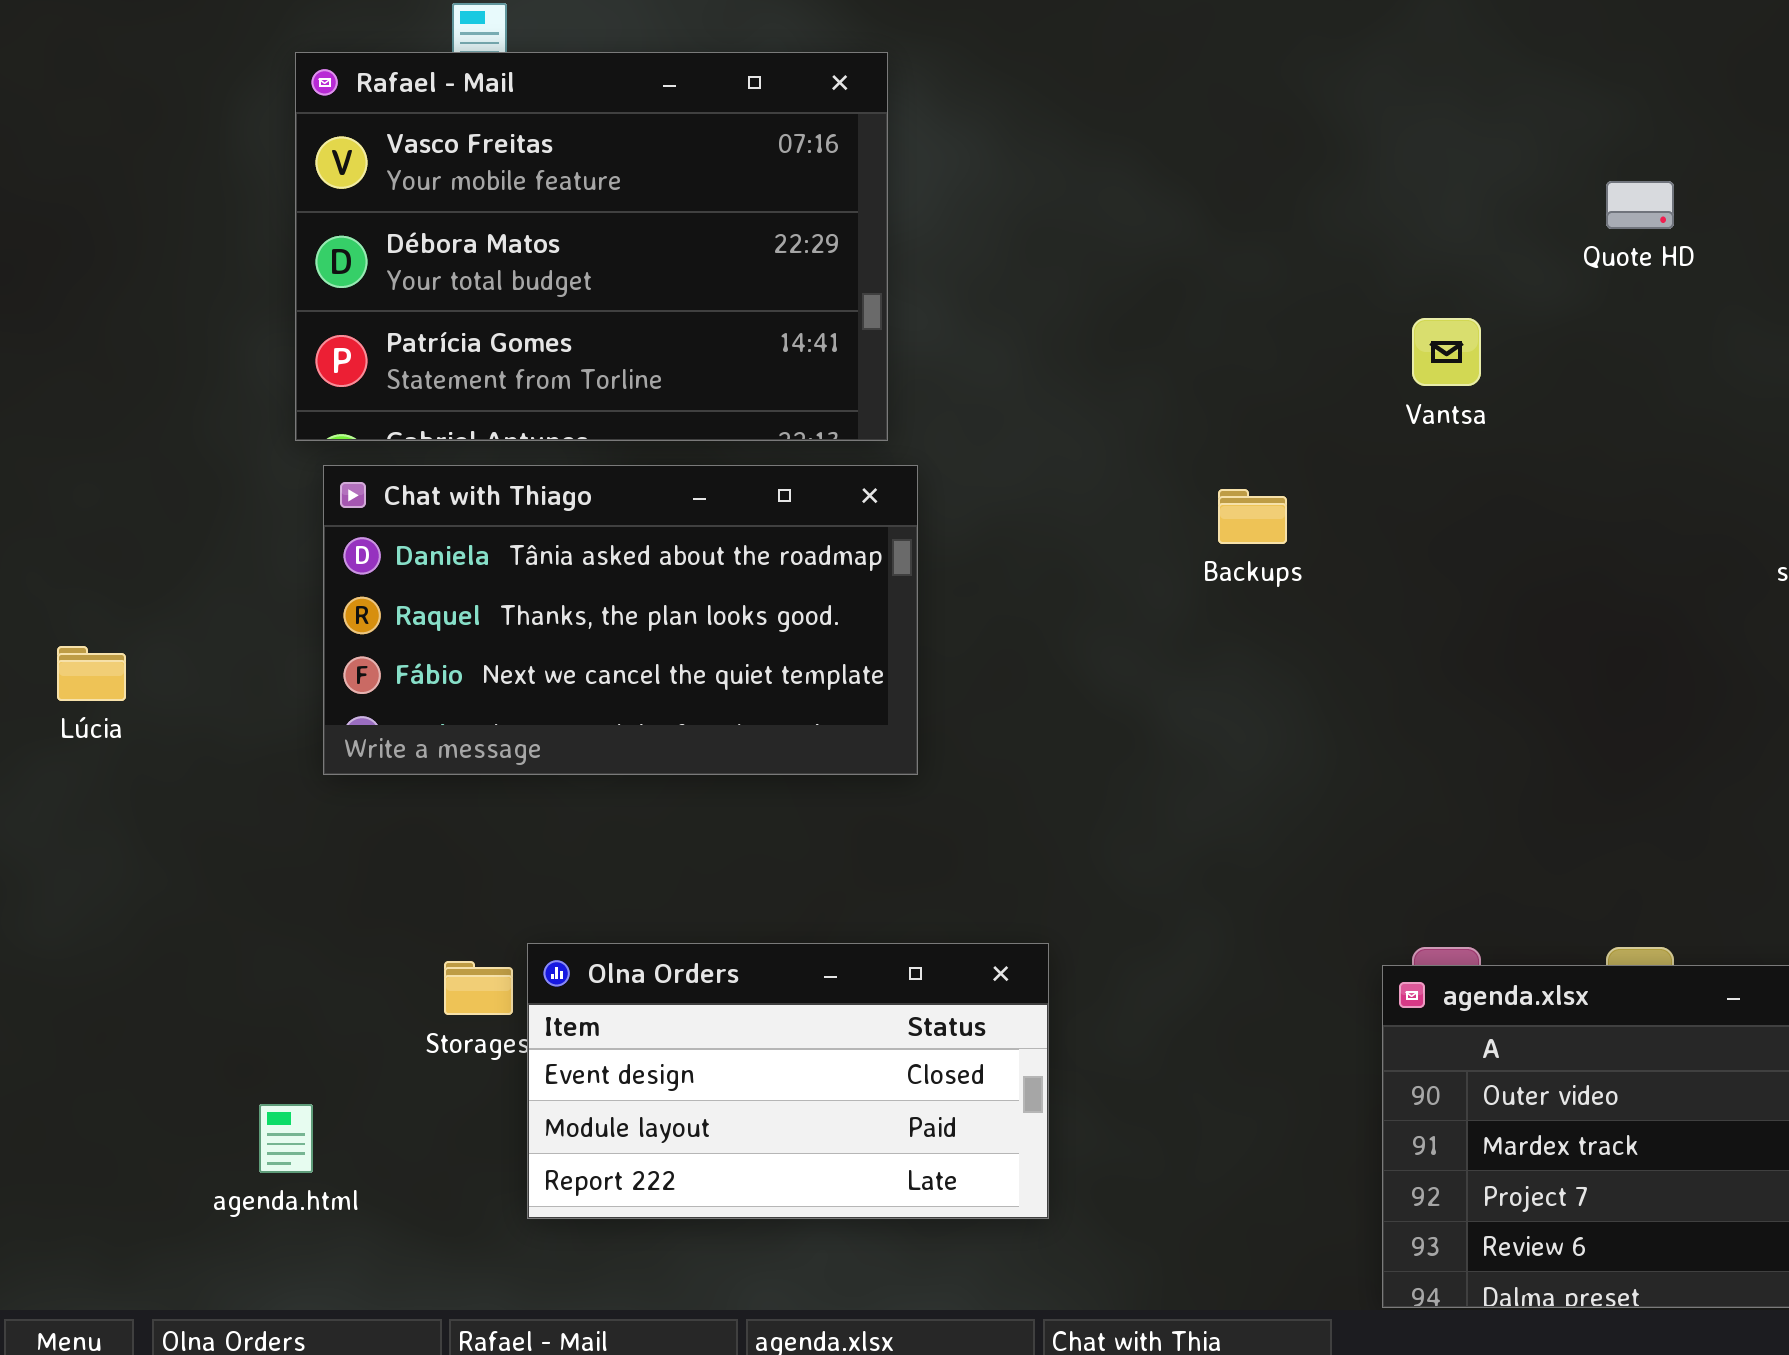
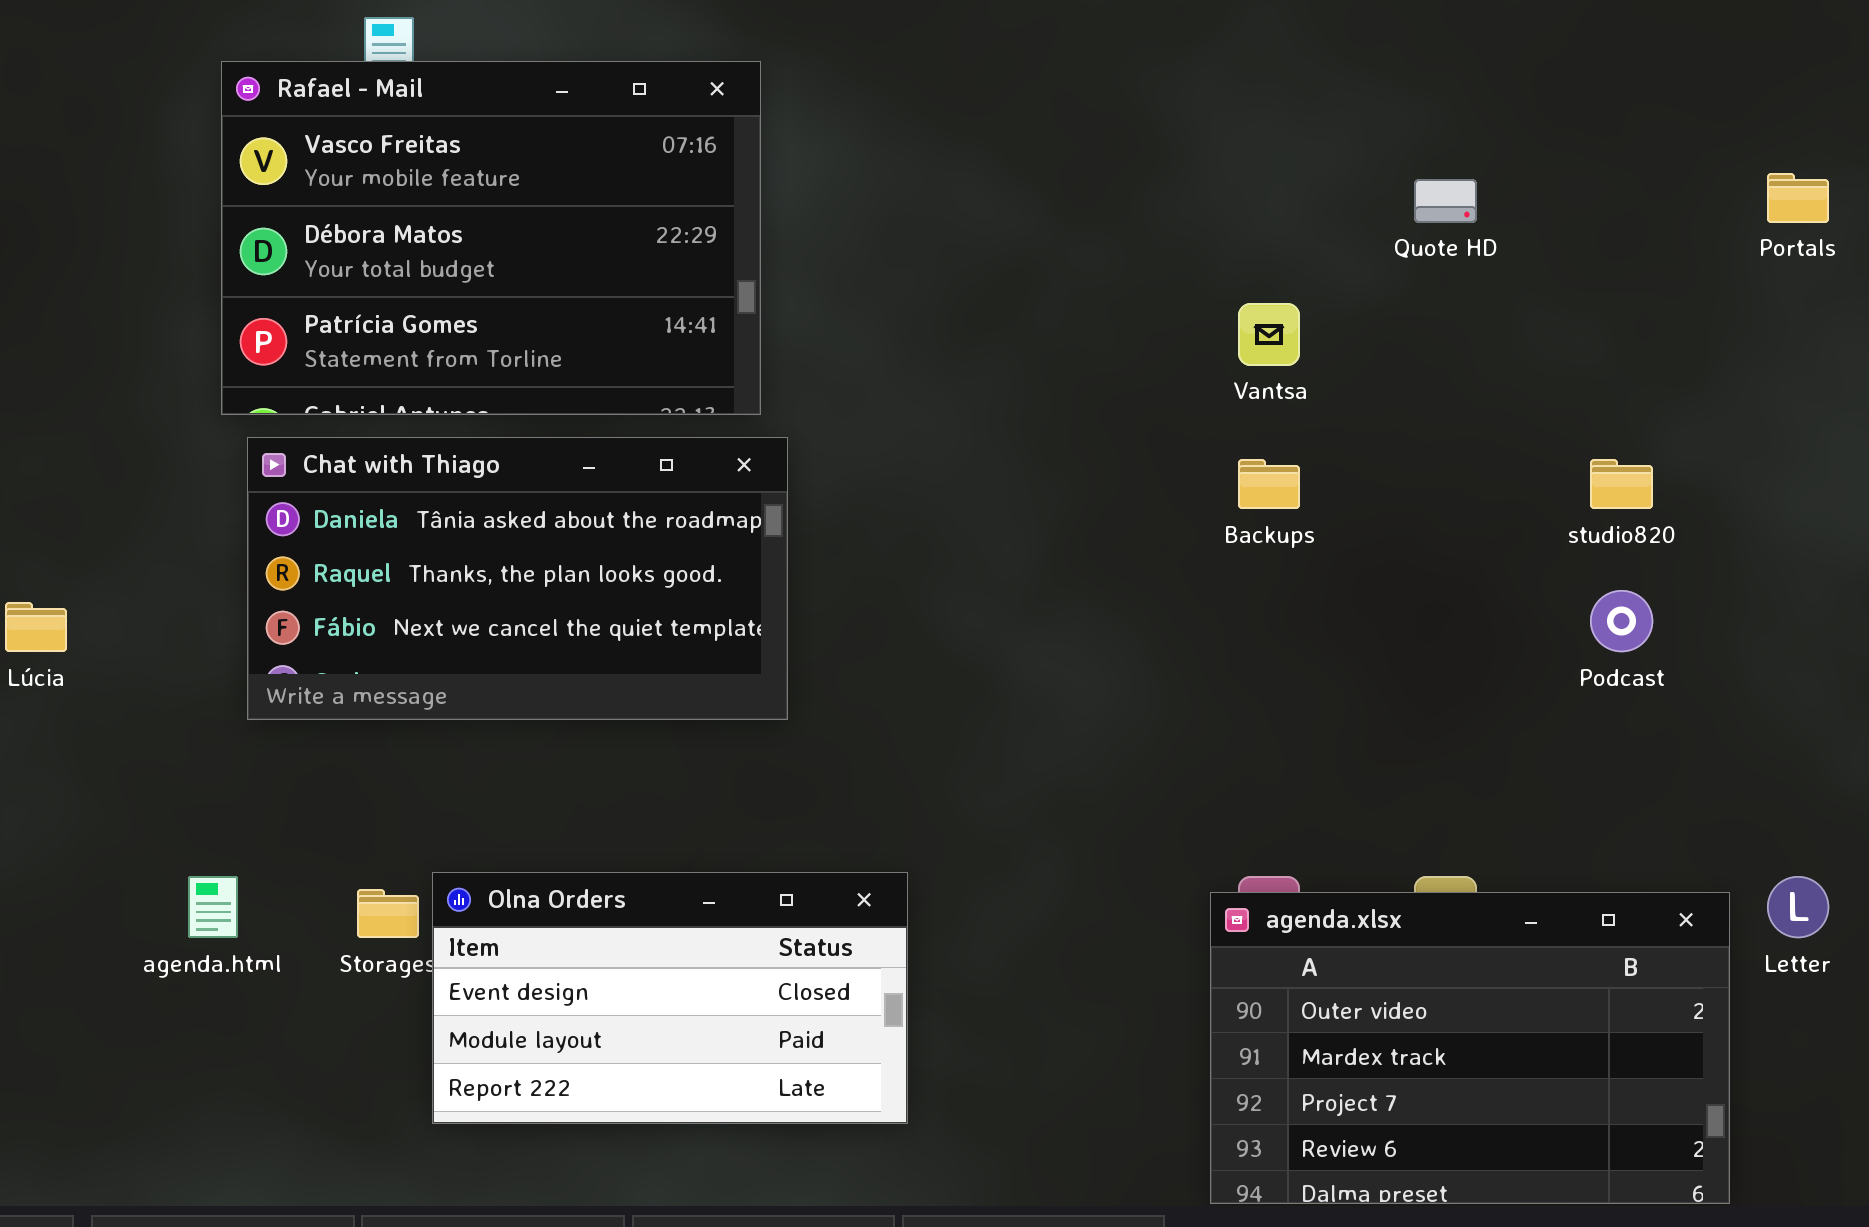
Backups: [1218,489,1287,544] -> [1238,459,1300,509], moved
agenda.html: [259,1104,313,1173] -> [188,876,238,938], moved

